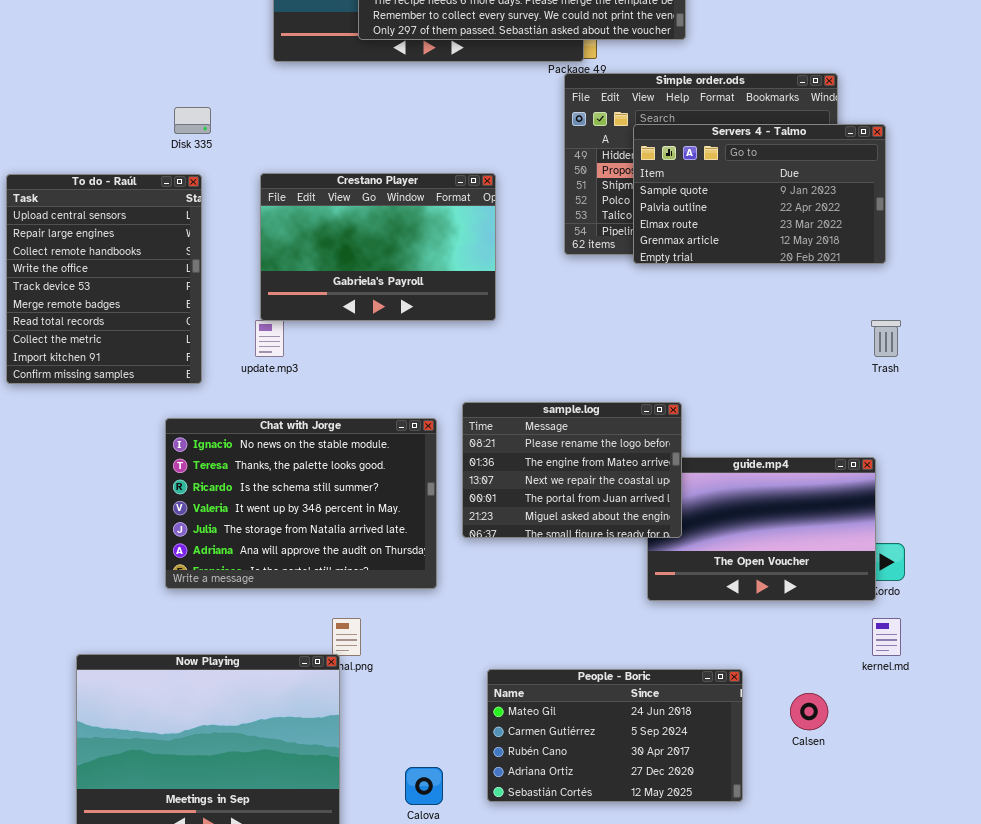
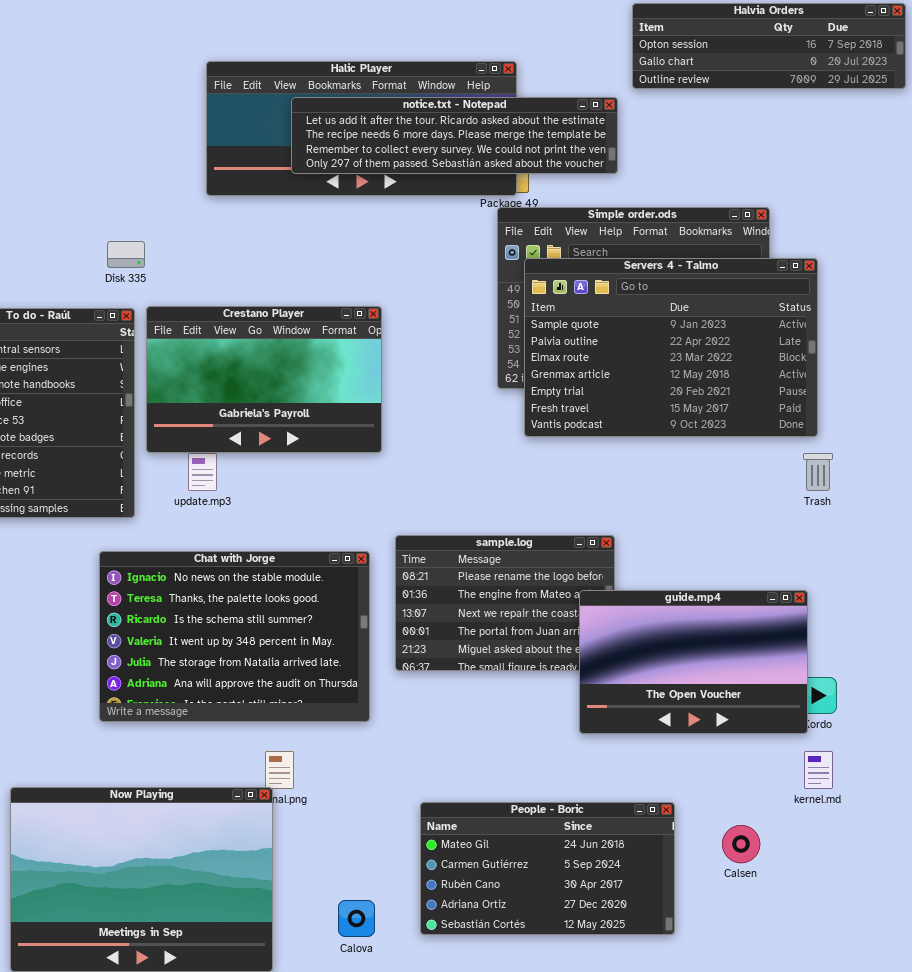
Servers 4 - Talmo: [633,124,886,264] -> [524,258,818,437], resized
Crestano Player: [260,173,496,321] -> [146,306,382,453], moved
guide.mp4: [647,457,876,601] -> [579,590,808,734], raised

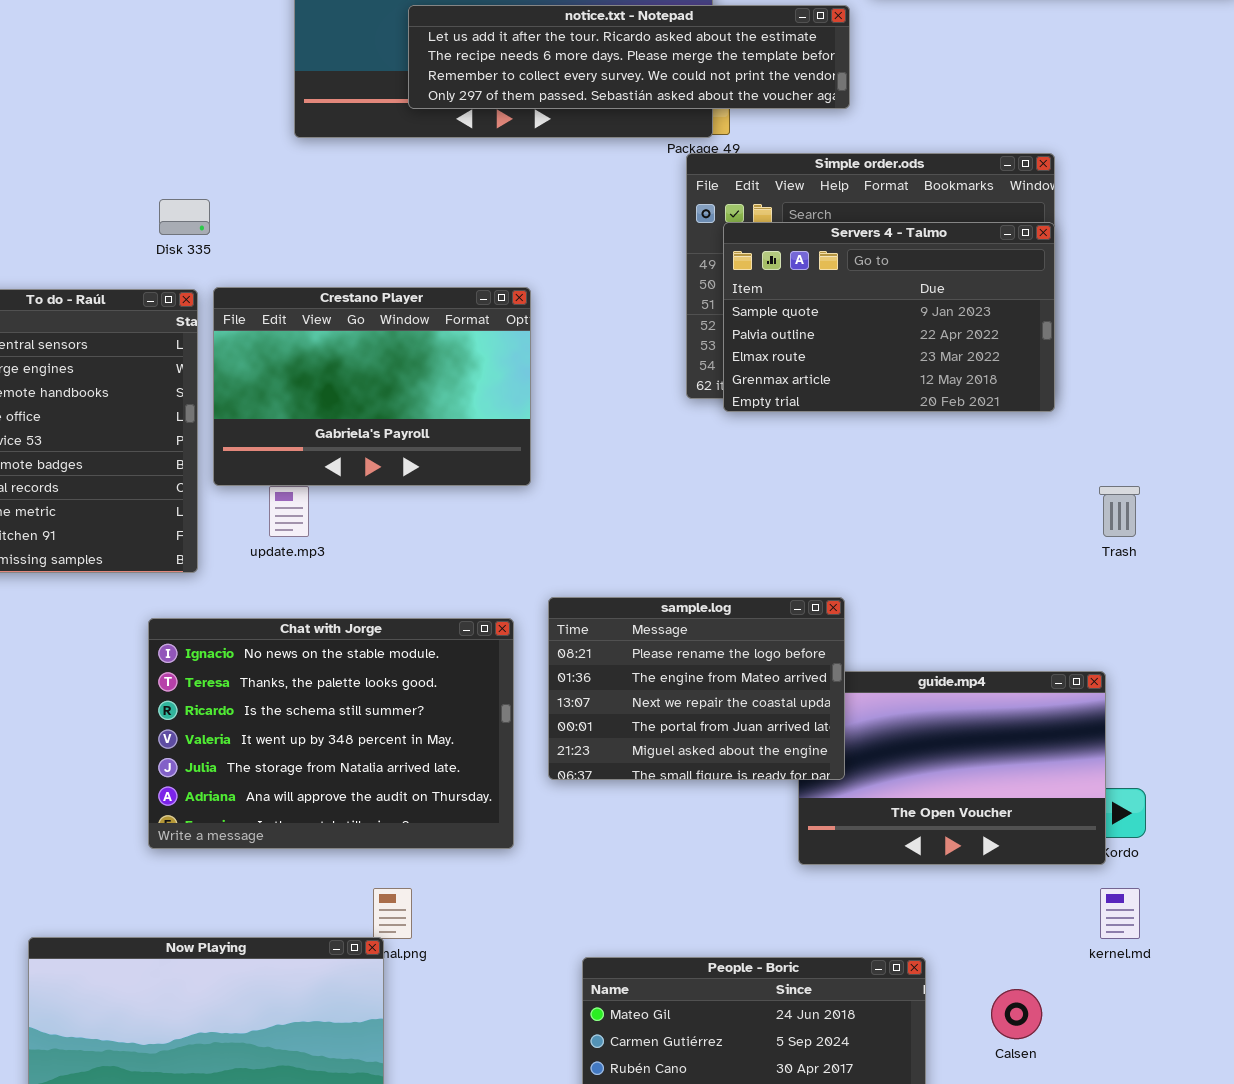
Servers 4 - Talmo: [524,258,818,437] -> [723,222,1055,412], resized
sample.log: [395,535,615,671] -> [548,597,845,780], raised

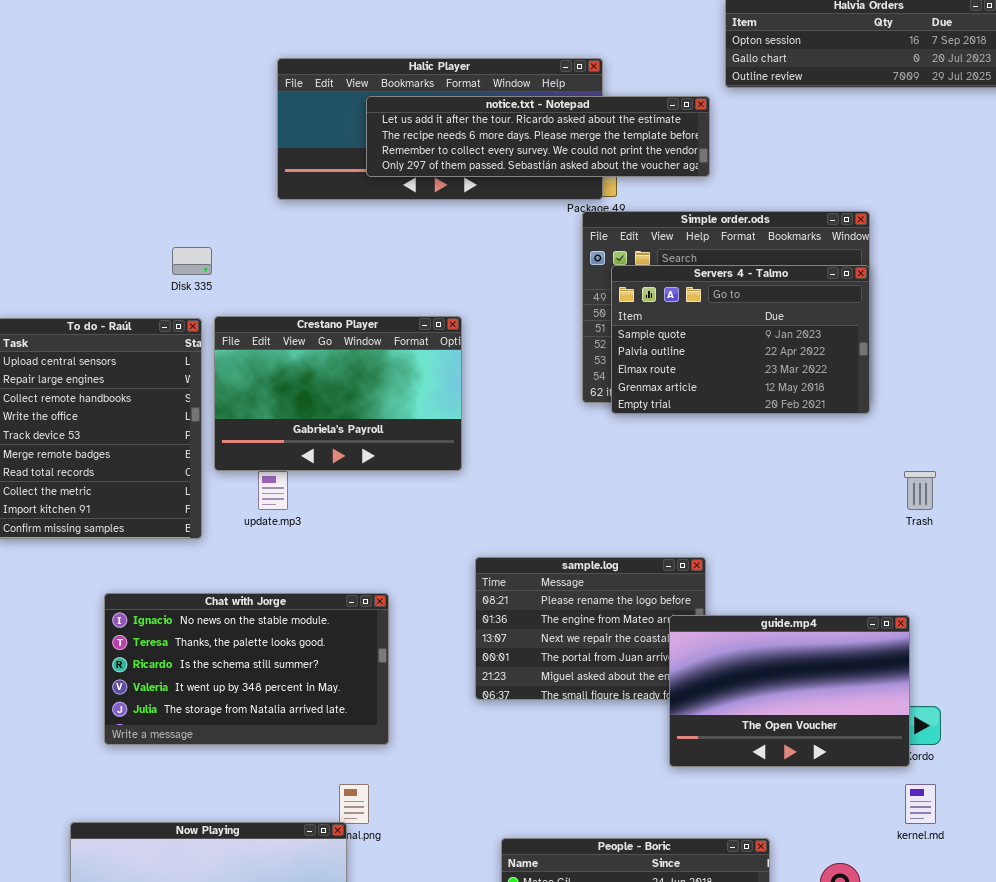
Chat with Jorge: [148,618,514,849] -> [104,593,389,745], moved, resized
guide.mp4: [798,671,1106,865] -> [669,615,910,767], raised

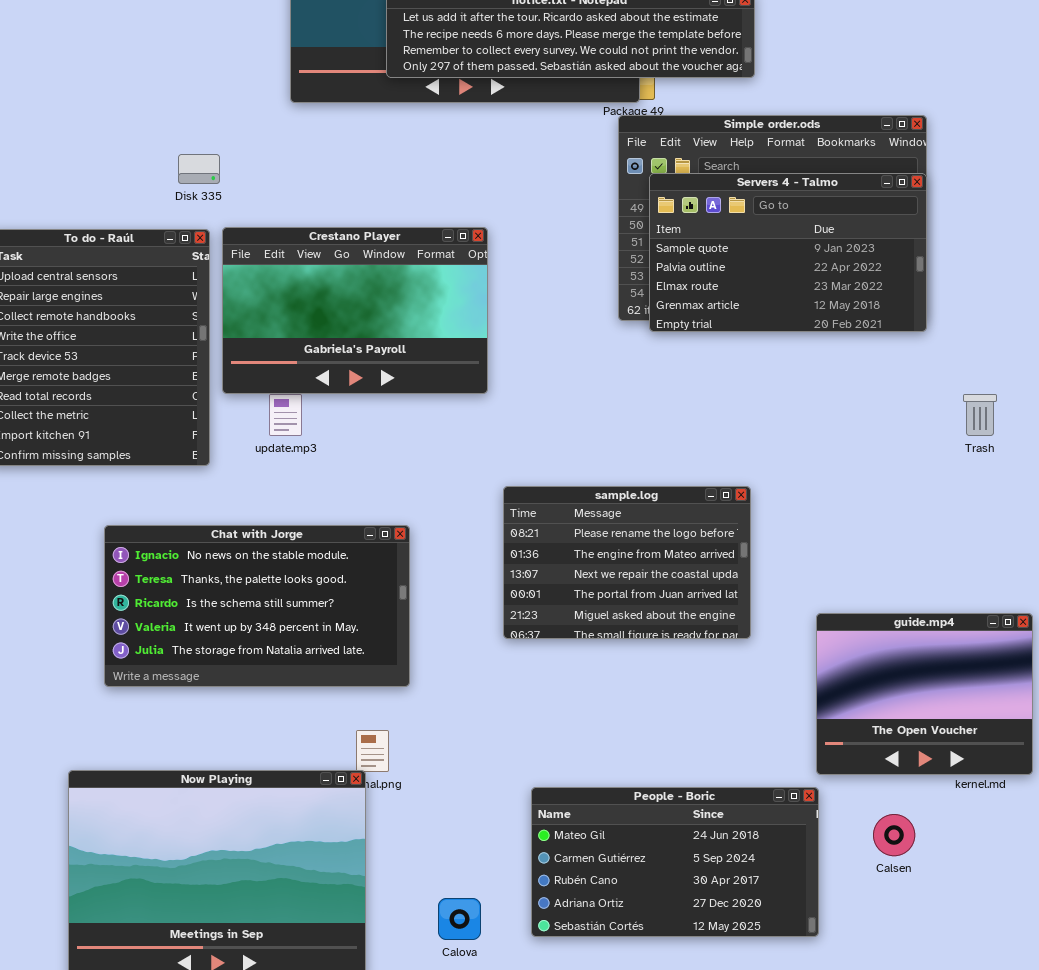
guide.mp4: [669,615,910,767] -> [816,613,1033,775], moved, resized

